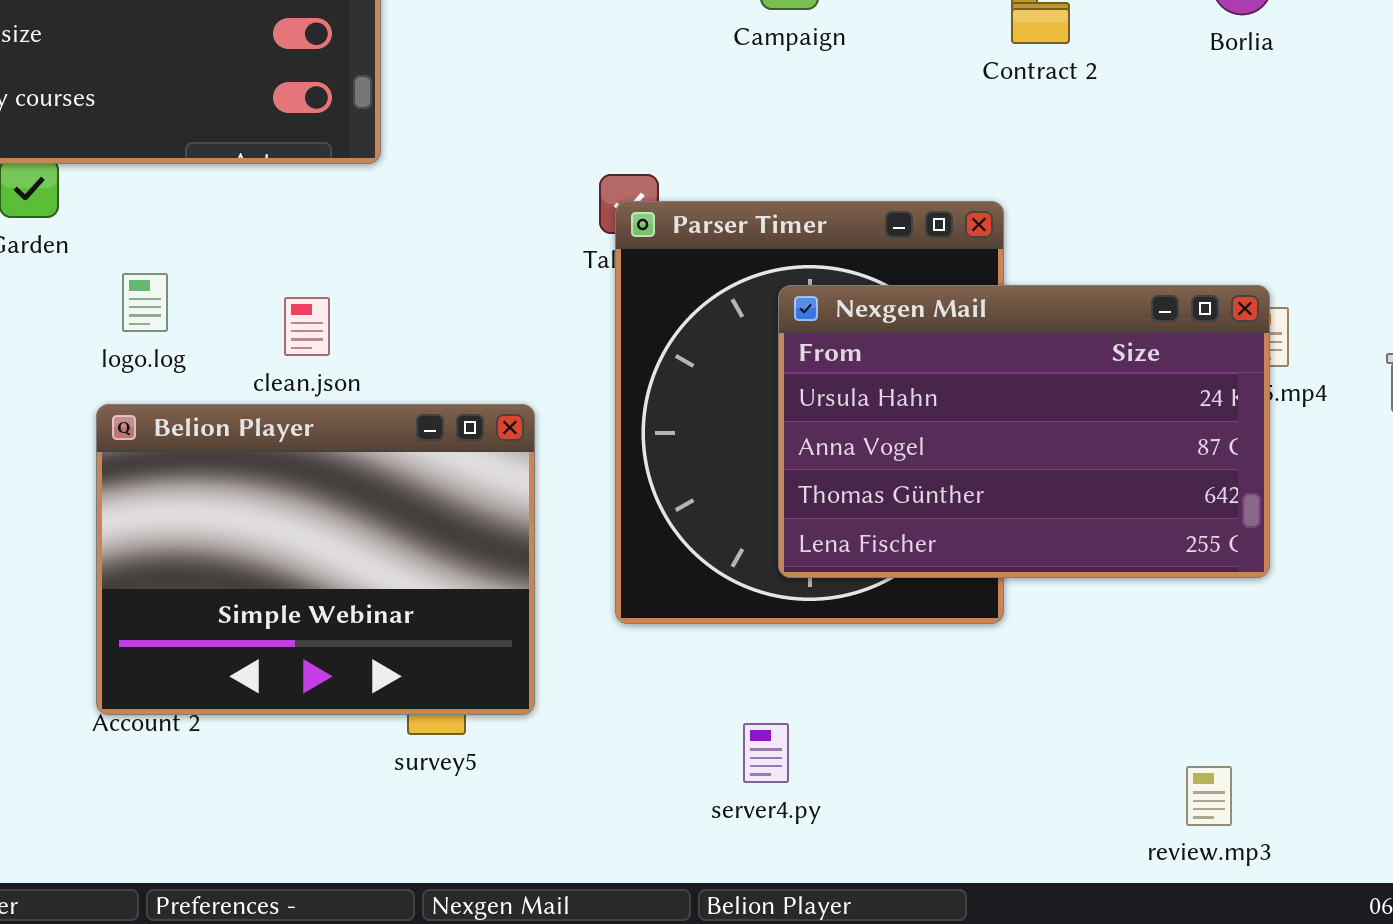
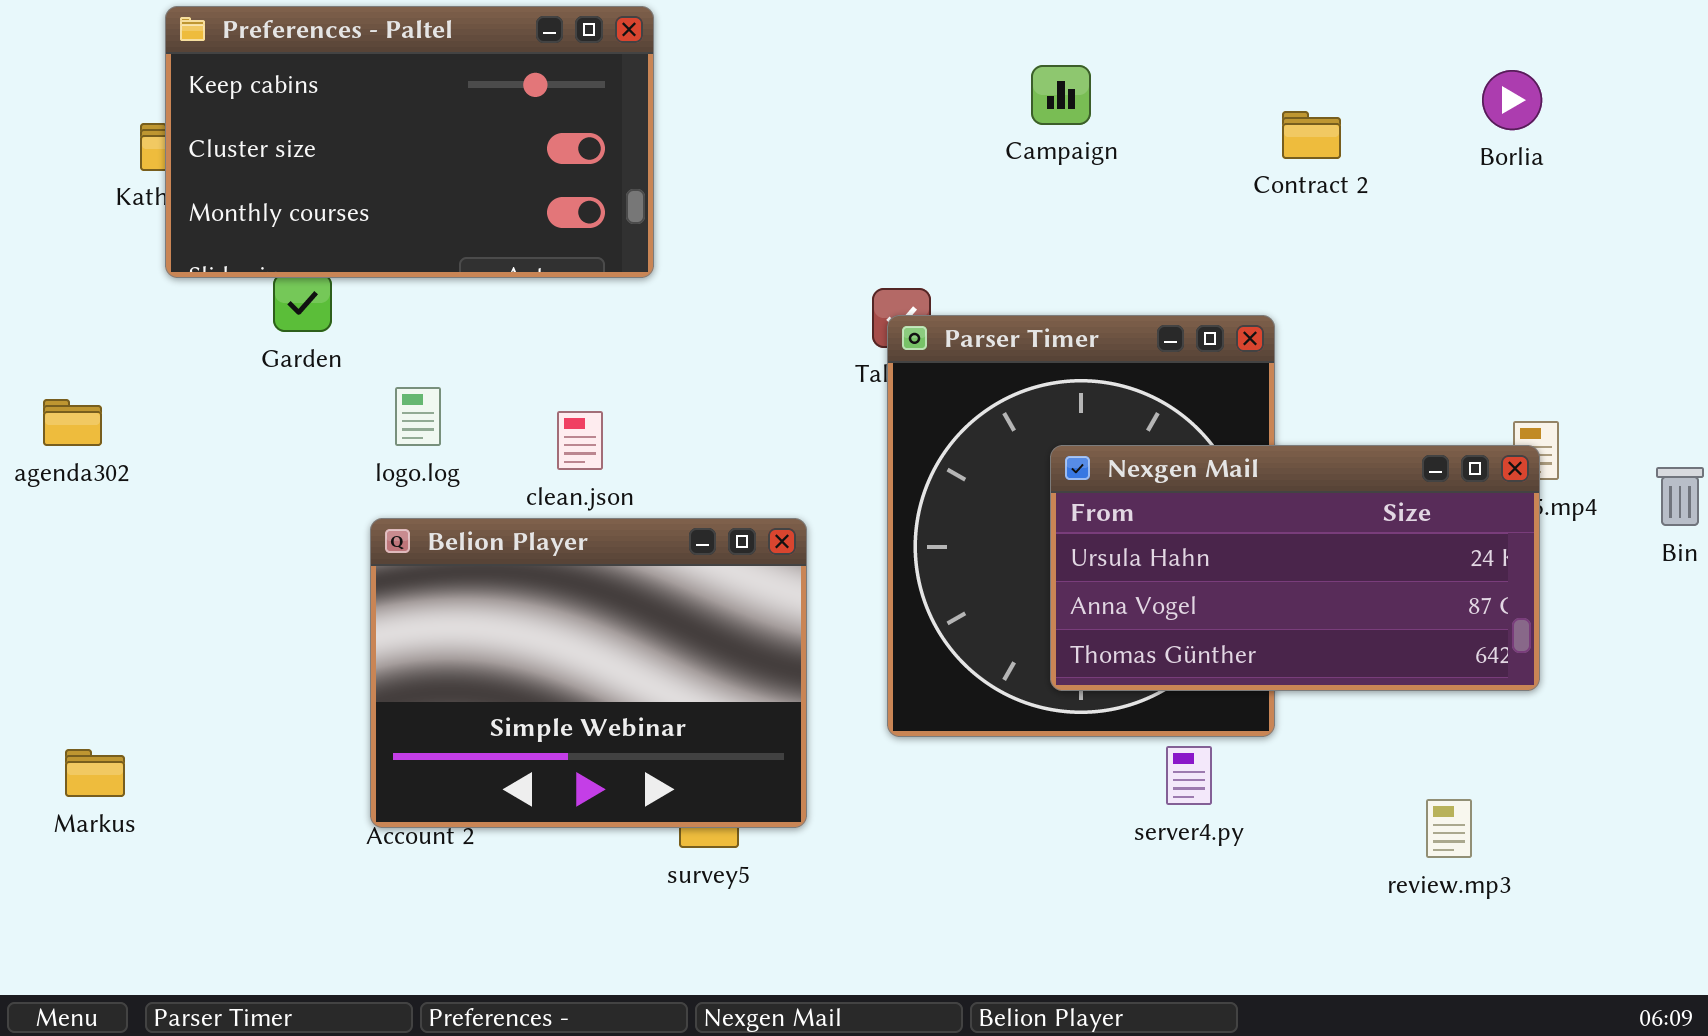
Nexgen Mail: [778,285,1270,578] -> [1050,445,1540,691], resized
server4.py: [743,723,789,783] -> [1166,746,1212,805], moved
review.mp3: [1186,766,1232,826] -> [1426,799,1472,858], moved

